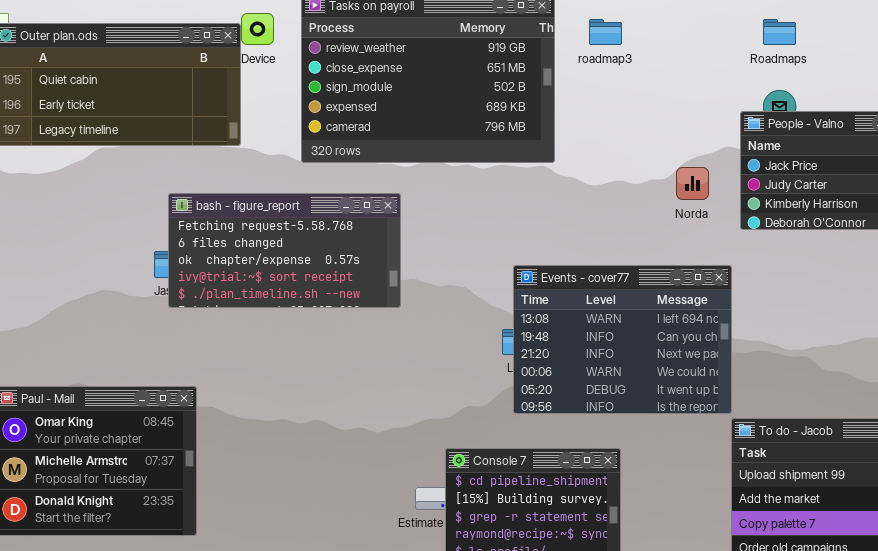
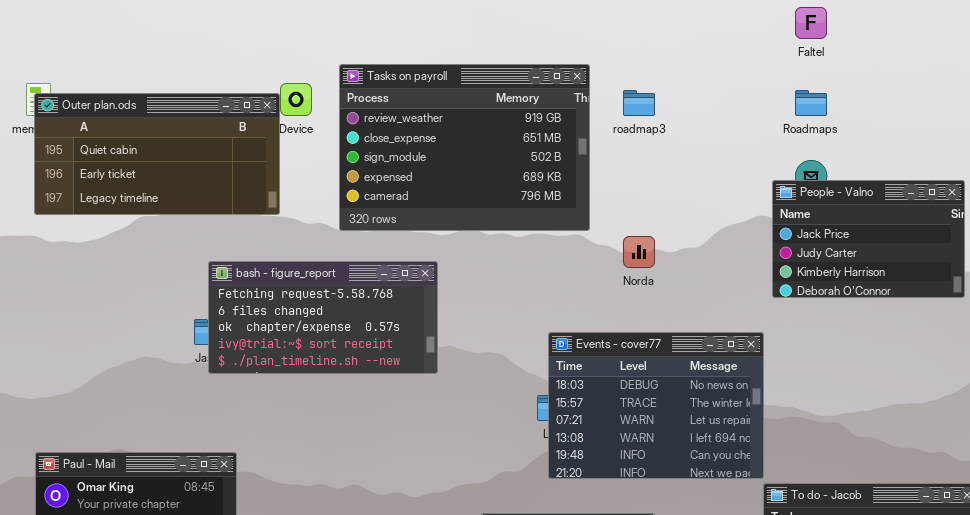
Norda: [676,167,709,200] -> [623,236,655,268], moved
Events - cover77: [513,265,732,414] -> [548,332,764,479], scrolled up 3 rows

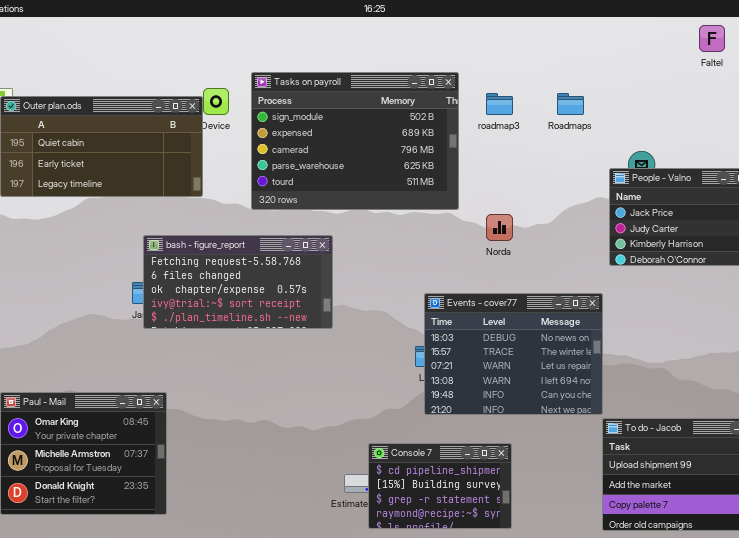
Faltel: [795,7,827,39] -> [699,25,725,52], moved
Tasks on payroll: [339,64,590,231] -> [251,72,459,210], scrolled down 2 rows
Roadmaps: [795,90,827,116] -> [557,93,584,115], moved

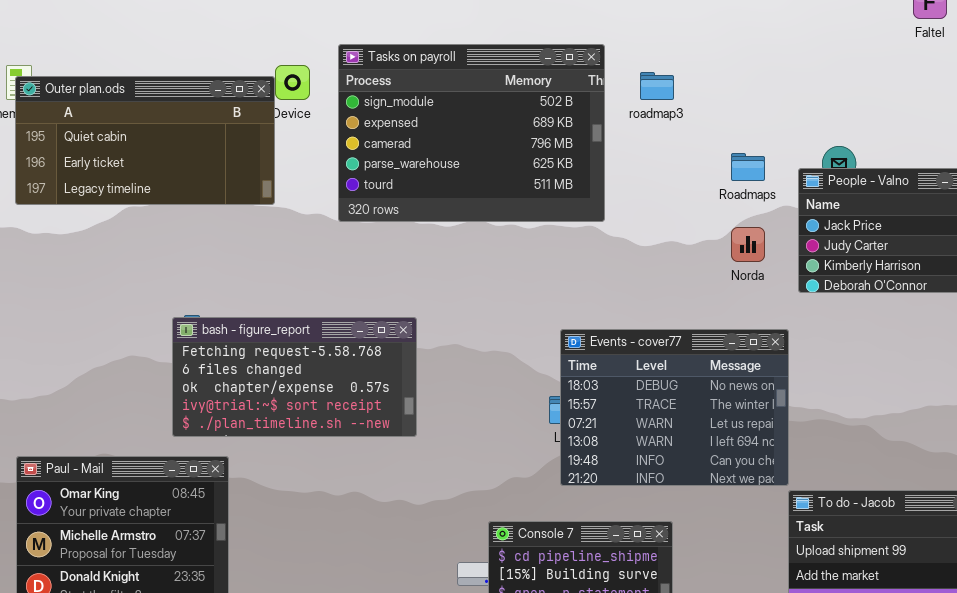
Roadmaps: [557,93,584,115] -> [731,153,765,181], moved
Norda: [486,214,513,241] -> [731,227,765,262], moved
bash - figure_report: [143,235,333,329] -> [172,317,417,437], moved

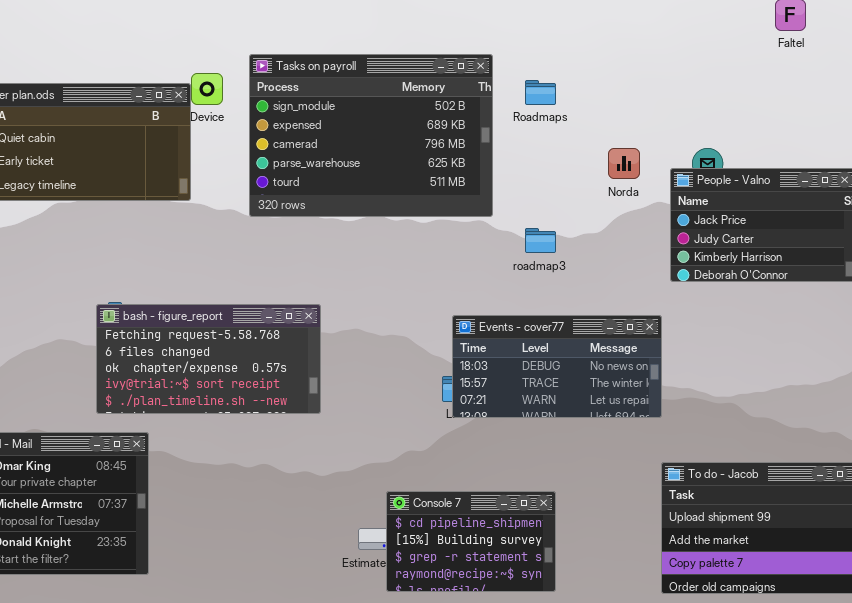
roadmap3: [640,72,674,100] -> [525,228,556,253], moved
Roadmaps: [731,153,765,181] -> [525,80,556,105], moved
Norda: [731,227,765,262] -> [608,148,640,179], moved
Events - cover77: [560,329,789,486] -> [452,315,662,418], resized

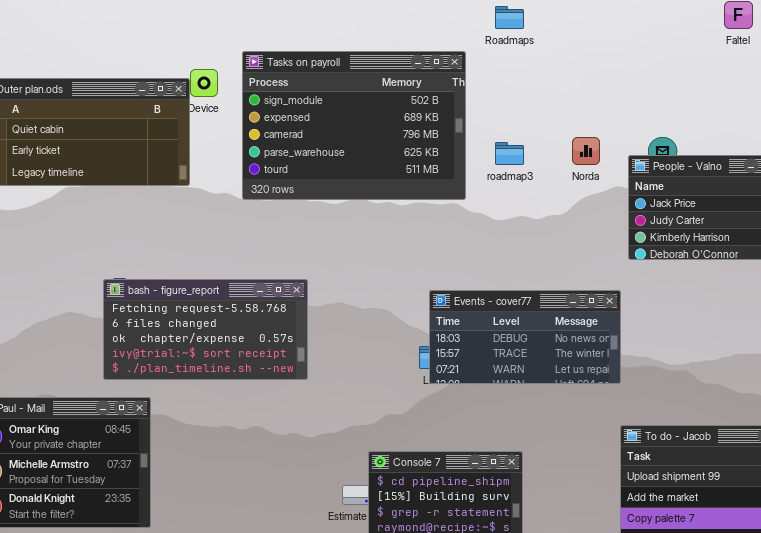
Roadmaps: [525,80,556,105] -> [495,6,524,29], moved
roadmap3: [525,228,556,253] -> [495,142,524,165], moved

